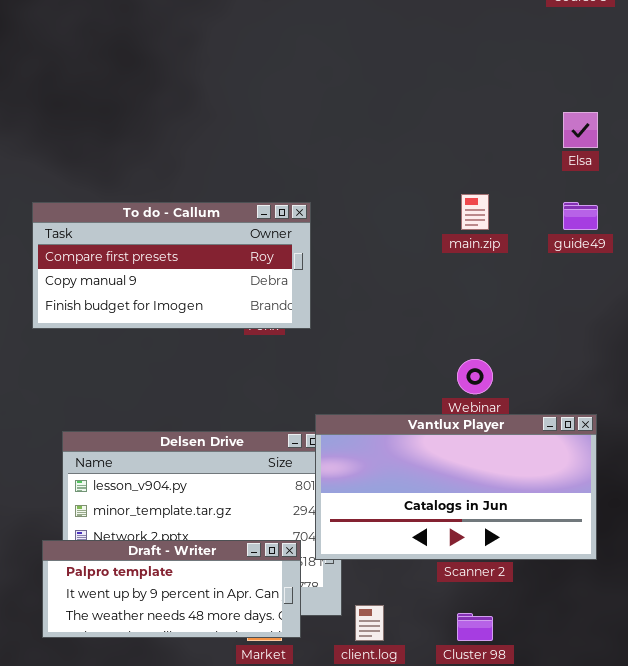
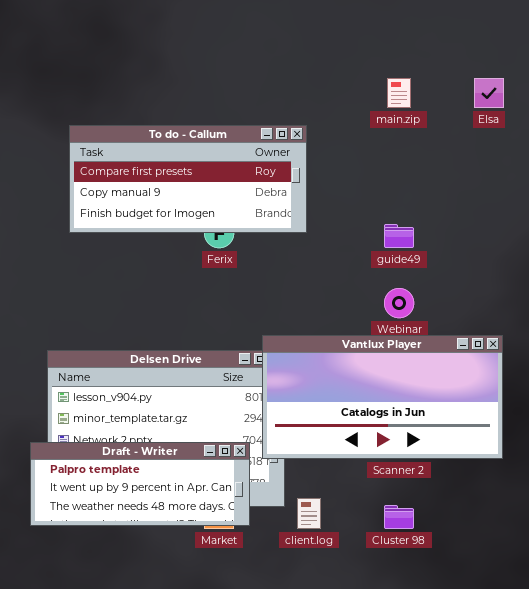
main.zip: [461,194,489,230] -> [387,78,411,108], moved
To do - Callum: [32,202,311,329] -> [69,125,307,233], moved
guide49: [563,202,598,230] -> [384,224,414,248], moved

